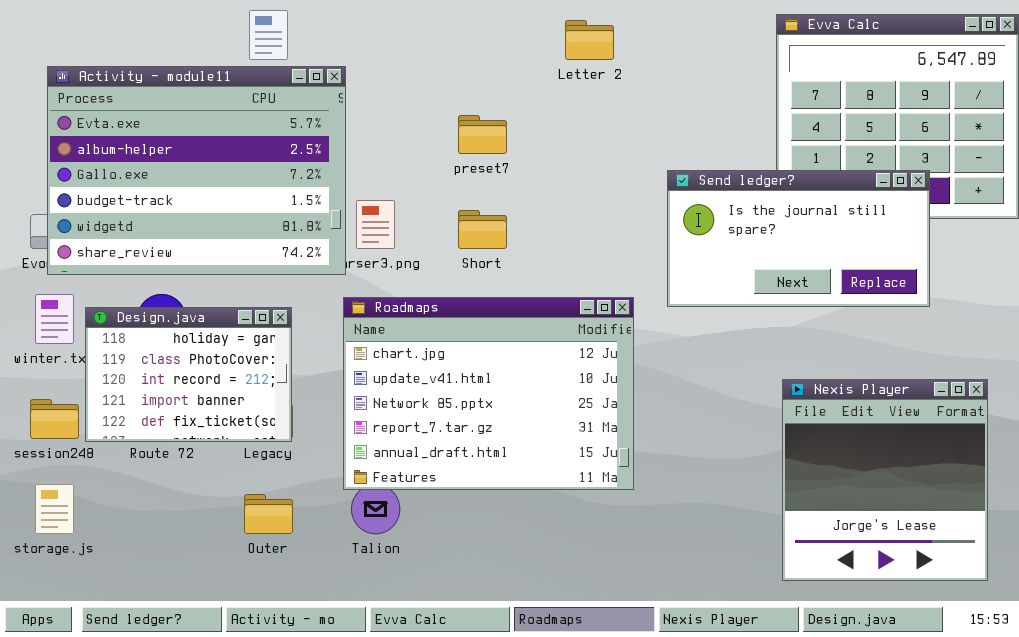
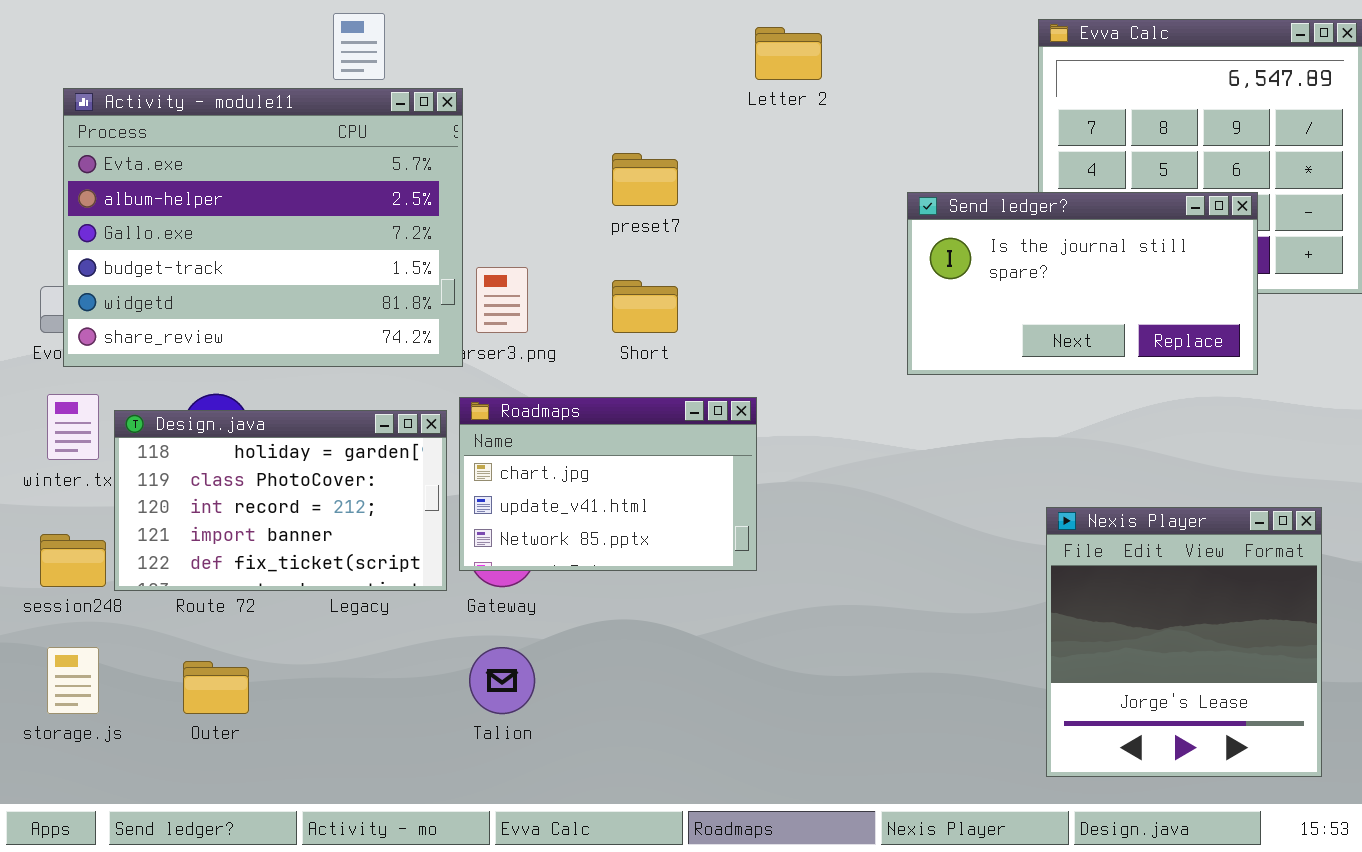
Send ledger?: [667,170,930,307] -> [907,192,1258,375], moved
Roadmaps: [343,297,634,490] -> [459,397,757,571], resized
Design.java: [85,307,292,442] -> [114,410,447,591], resized
Outer: [244,494,293,534] -> [183,661,249,714], moved

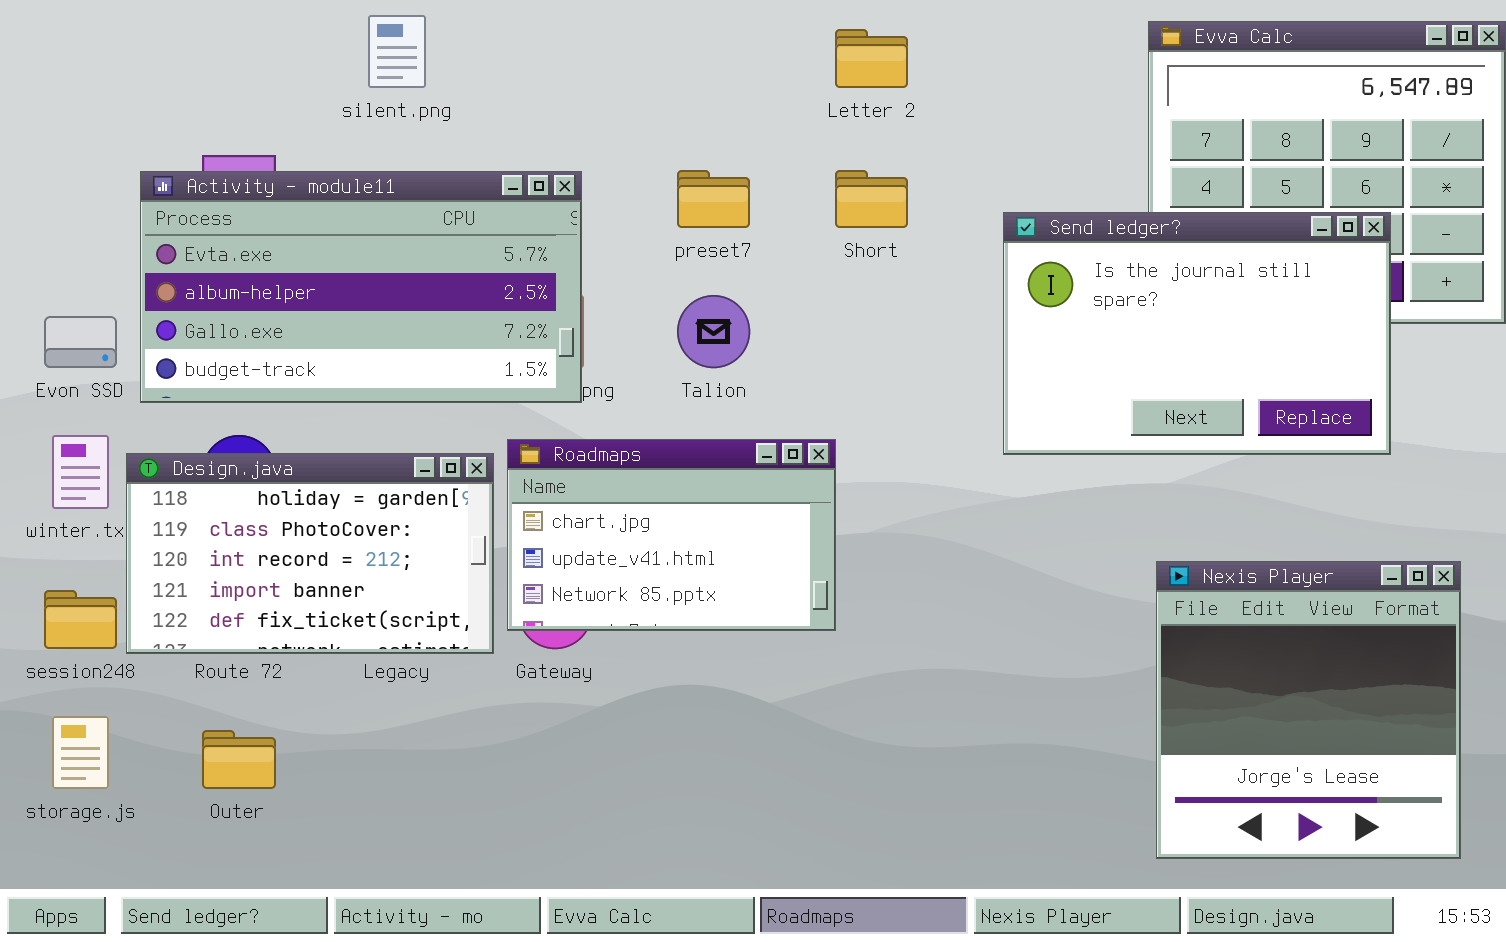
Activity - module11: [63,88,463,367] -> [140,171,582,403], moved, resized
Send ledger?: [907,192,1258,375] -> [1003,212,1391,455], resized
Short: [612,280,678,333] -> [835,170,908,228], moved
Talion: [469,647,535,714] -> [677,295,750,368], moved

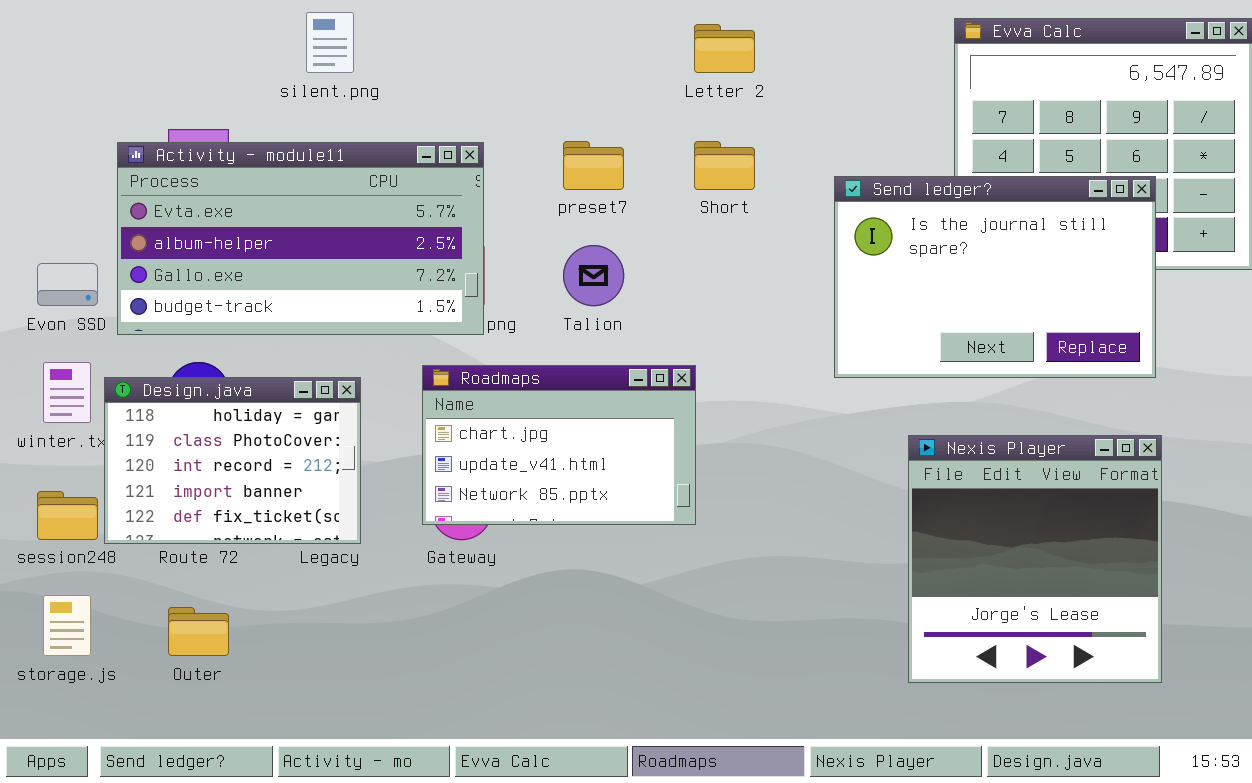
Design.java: [126,453,494,654] -> [104,377,361,544], resized
Nexis Player: [1156,561,1461,859] -> [908,435,1162,683], moved

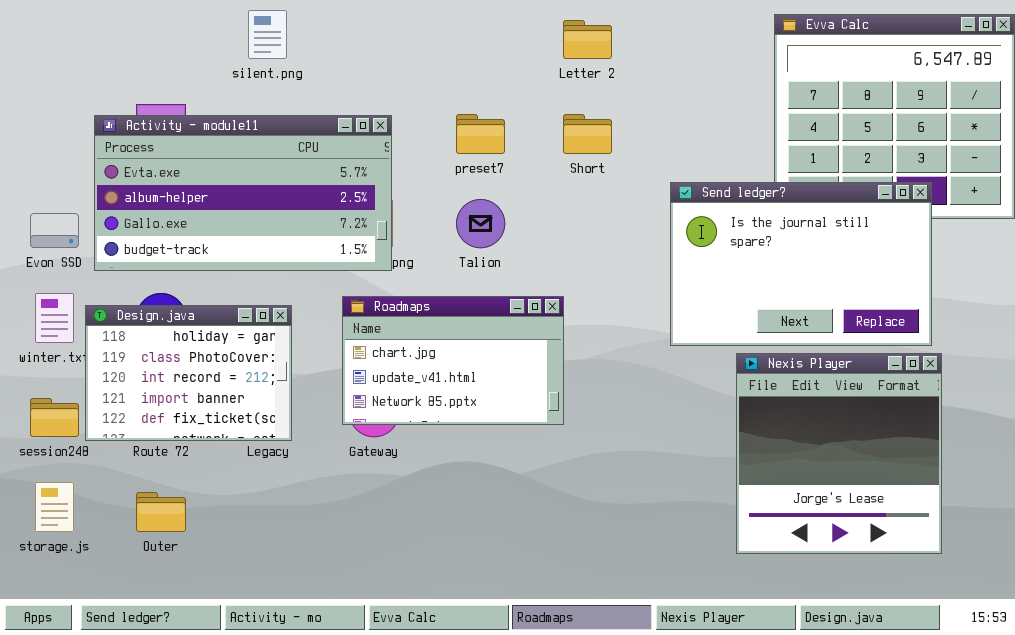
Send ledger?: [834,176,1156,378] -> [670,182,932,346], moved

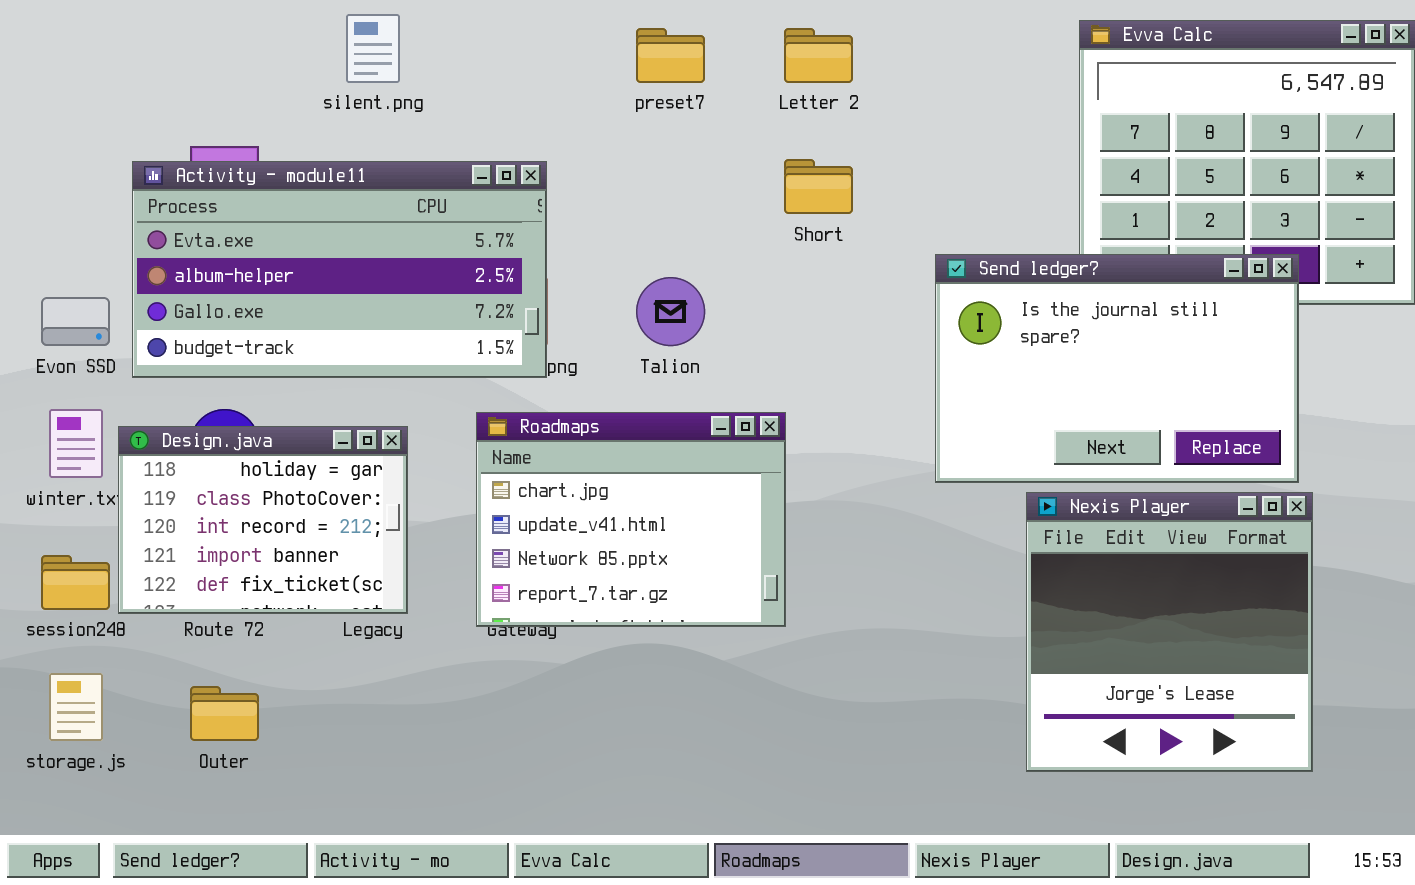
preset7: [456,114,505,154] -> [636,28,705,83], moved
Roadmaps: [342,296,564,425] -> [476,412,786,627], resized

